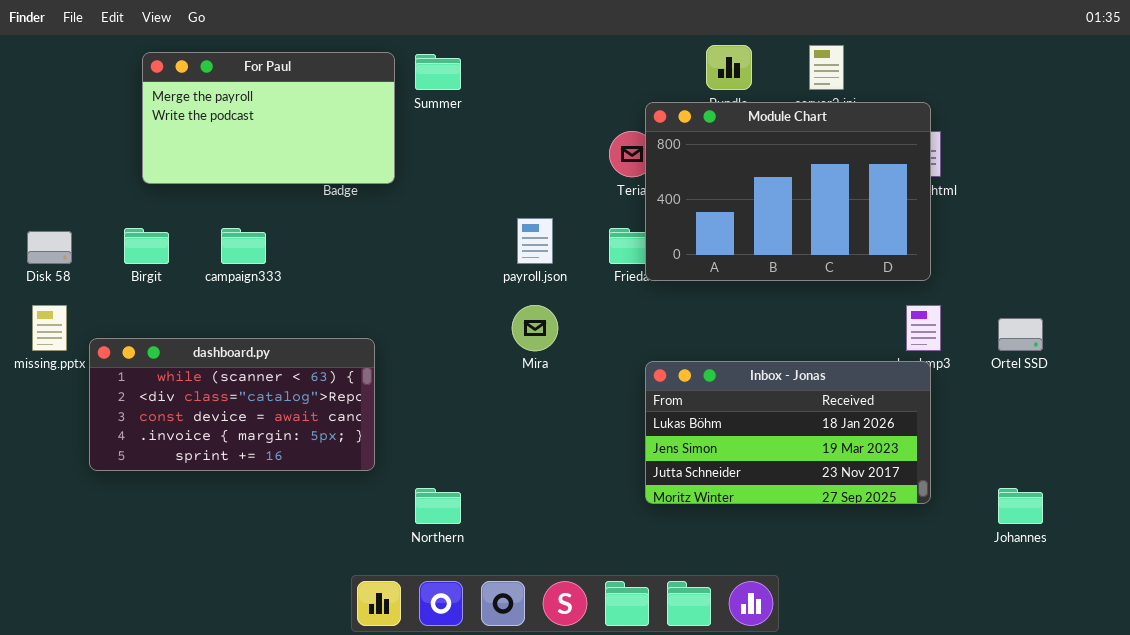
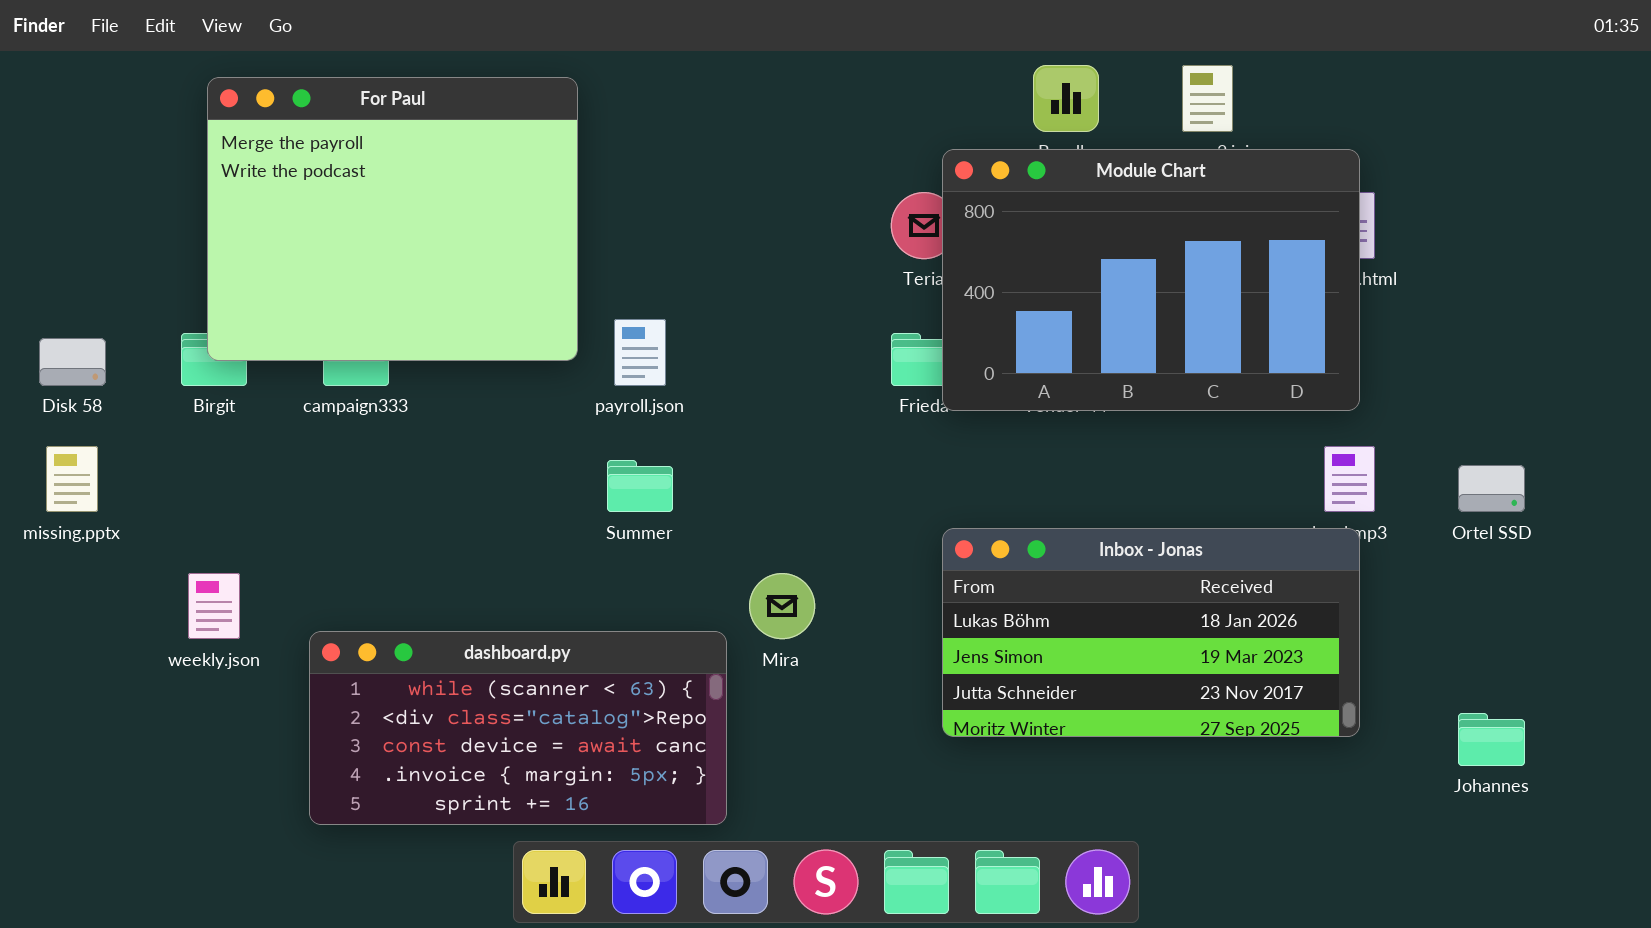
For Paul: [142,52,395,184] -> [207,77,578,361], resized
Summer: [415,54,461,90] -> [607,460,673,512], moved
payroll.json: [517,218,553,264] -> [614,319,666,386], moved
Mira: [512,305,558,351] -> [749,573,815,639], moved
dashboard.py: [89,338,375,471] -> [309,631,727,825], moved

